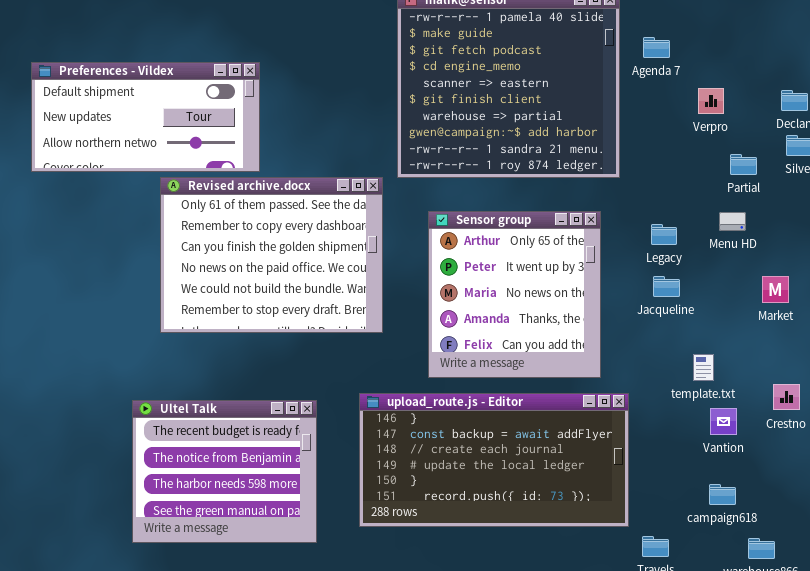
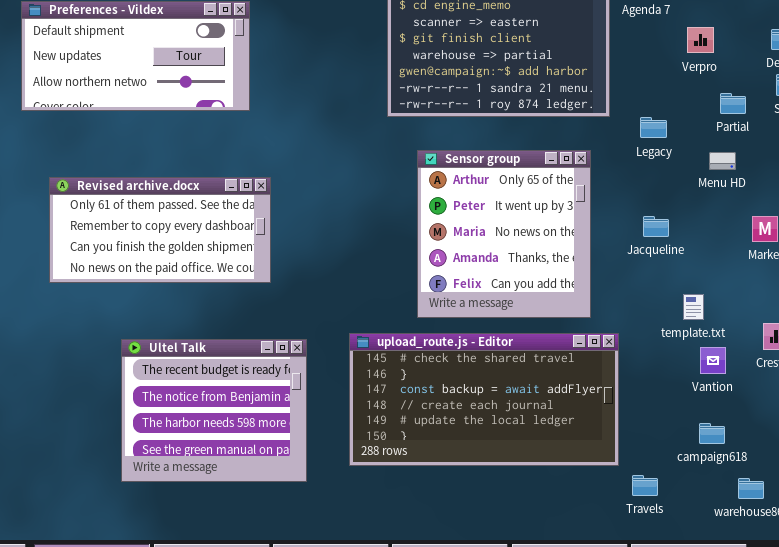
Revised archive.docx: [160,177,383,333] -> [49,177,271,283], moved, resized
Legacy: [651,224,677,245] -> [640,117,667,138], moved
upload_route.js - Editor: [359,393,629,527] -> [349,333,619,466], scrolled up 1 row

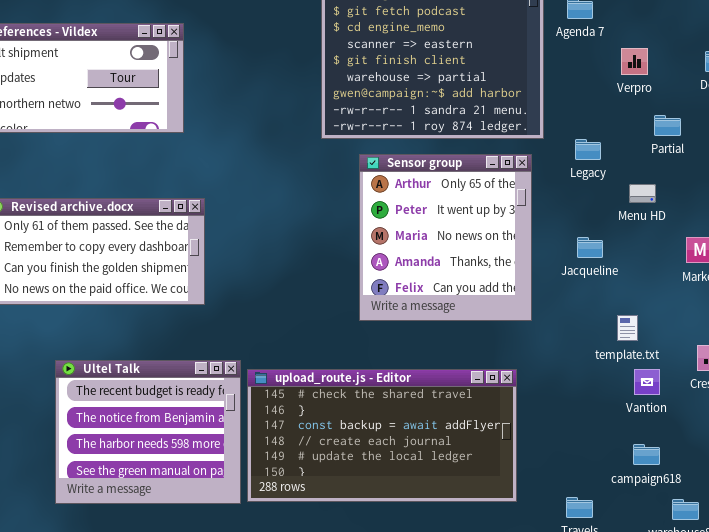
Sensor group: [417,150,591,318] -> [359,154,532,321], moved
Menu HD: [709,152,736,170] -> [629,184,656,203], moved
upload_route.js - Editor: [349,333,619,466] -> [247,369,517,502], moved

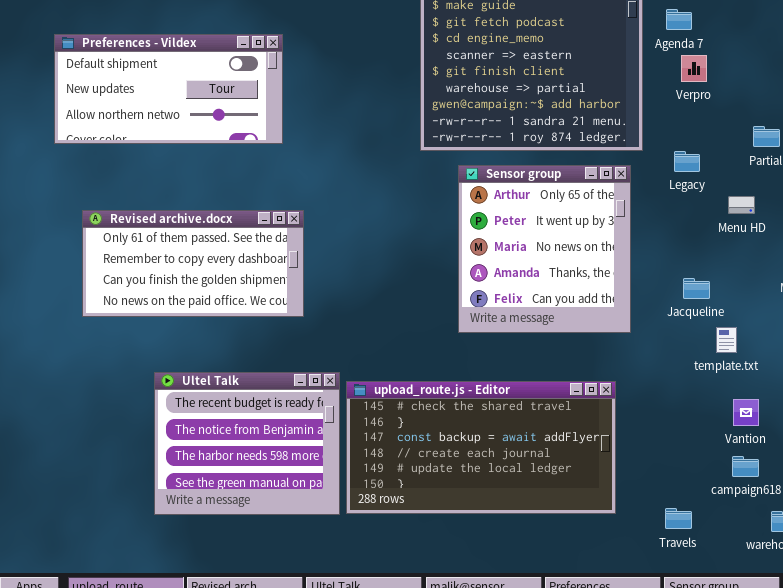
Verpro: [621,48,648,75] -> [681,55,707,82], moved
Jacqueline: [577,237,603,258] -> [683,278,710,299], moved
Vantion: [634,369,660,395] -> [733,399,759,426], moved

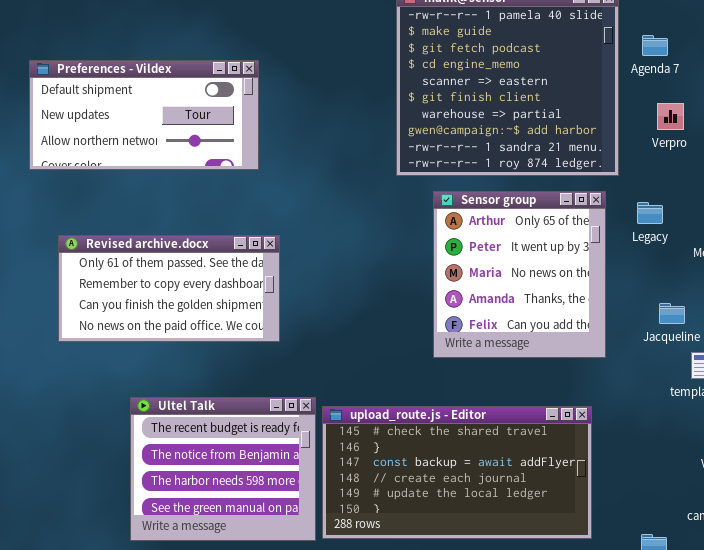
Verpro: [681,55,707,82] -> [657,103,684,130], moved
Legacy: [674,151,700,172] -> [637,202,663,224], moved

